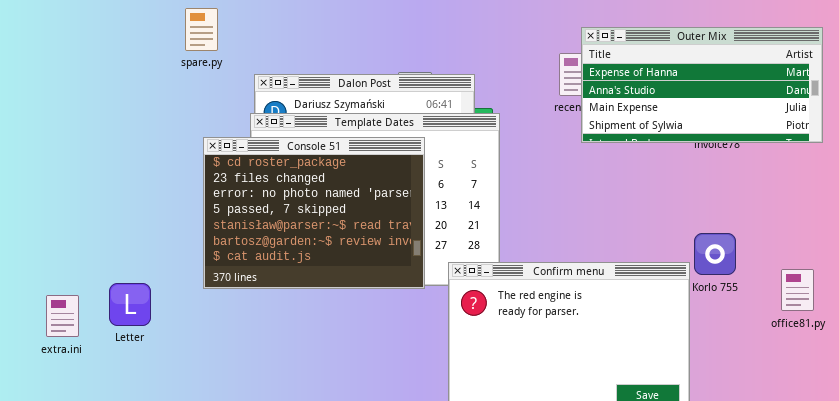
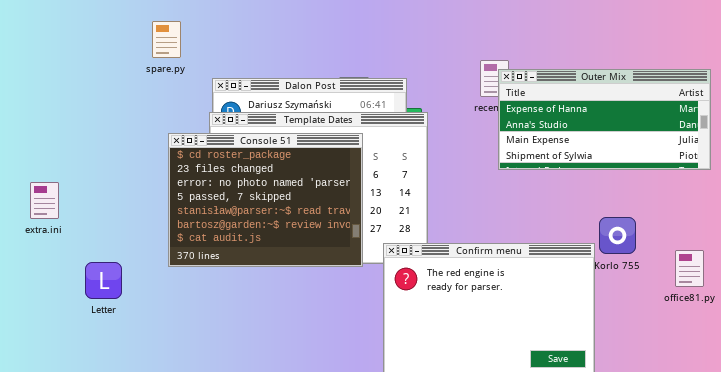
Outer Mix: [581,27,823,143] -> [498,69,711,170], moved
extra.ini: [46,295,79,337] -> [30,182,59,219], moved

